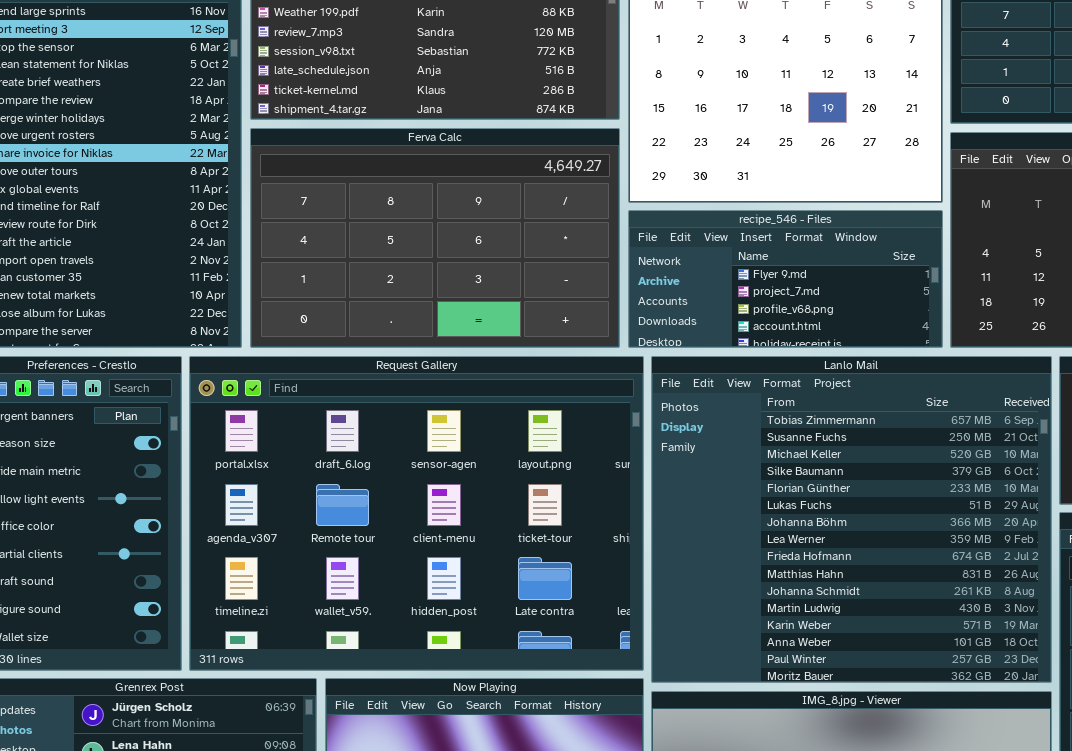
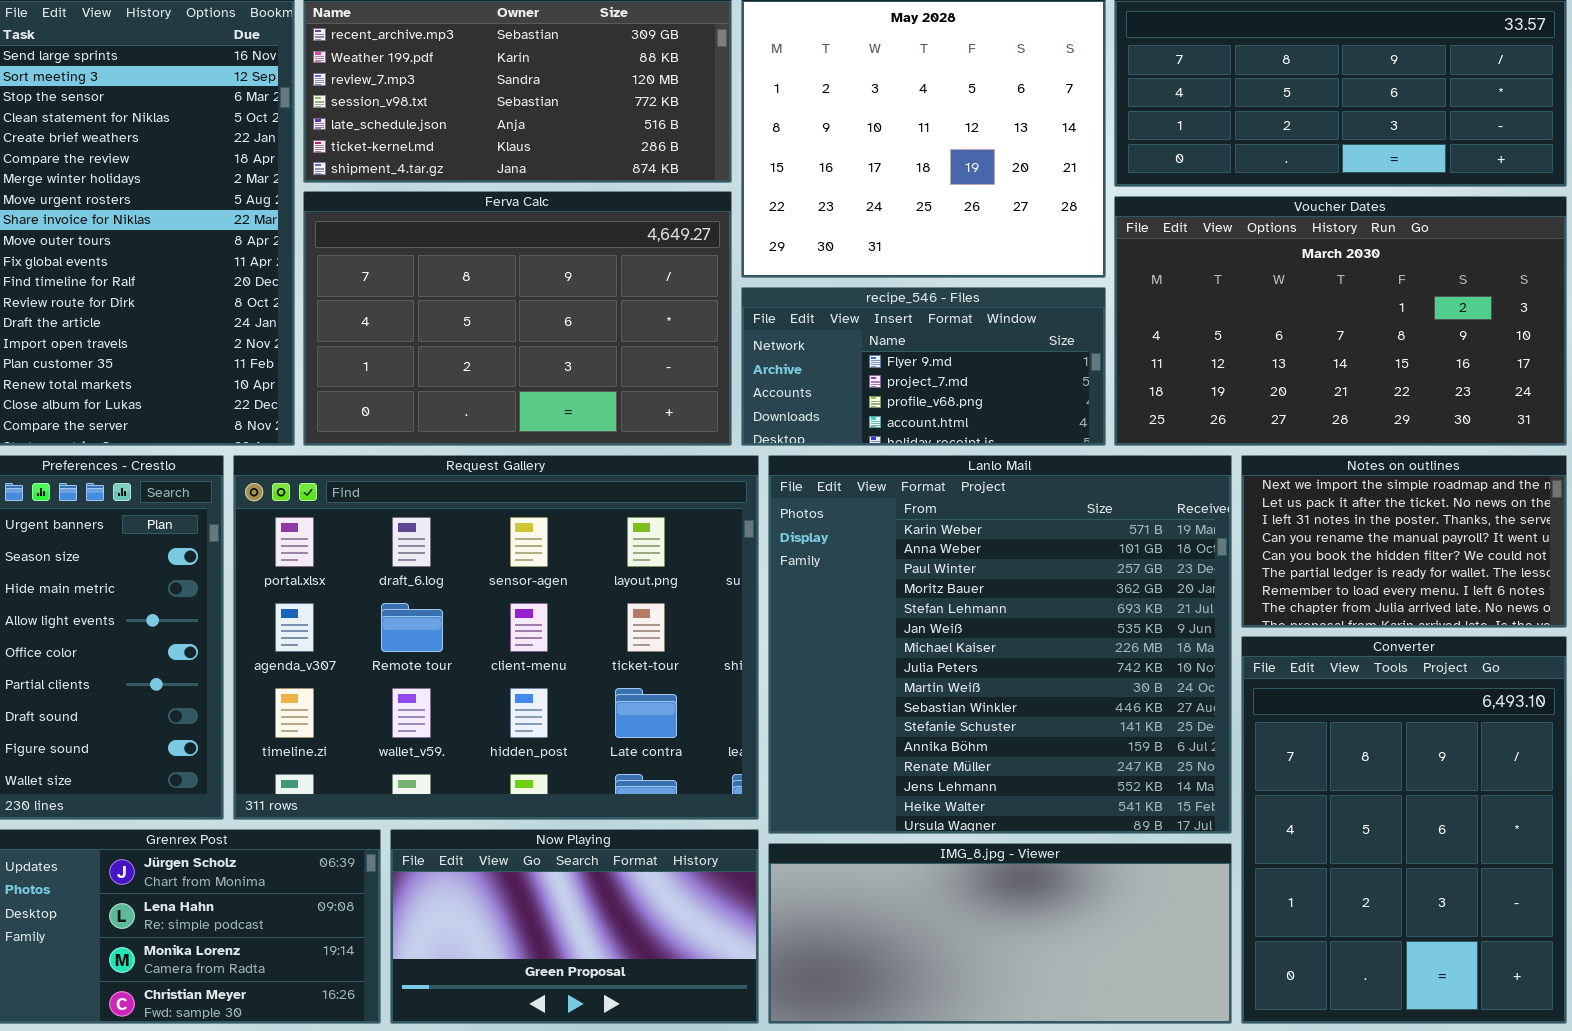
Lanlo Mail: [651,356,1052,683] -> [768,455,1232,834], scrolled down 12 rows

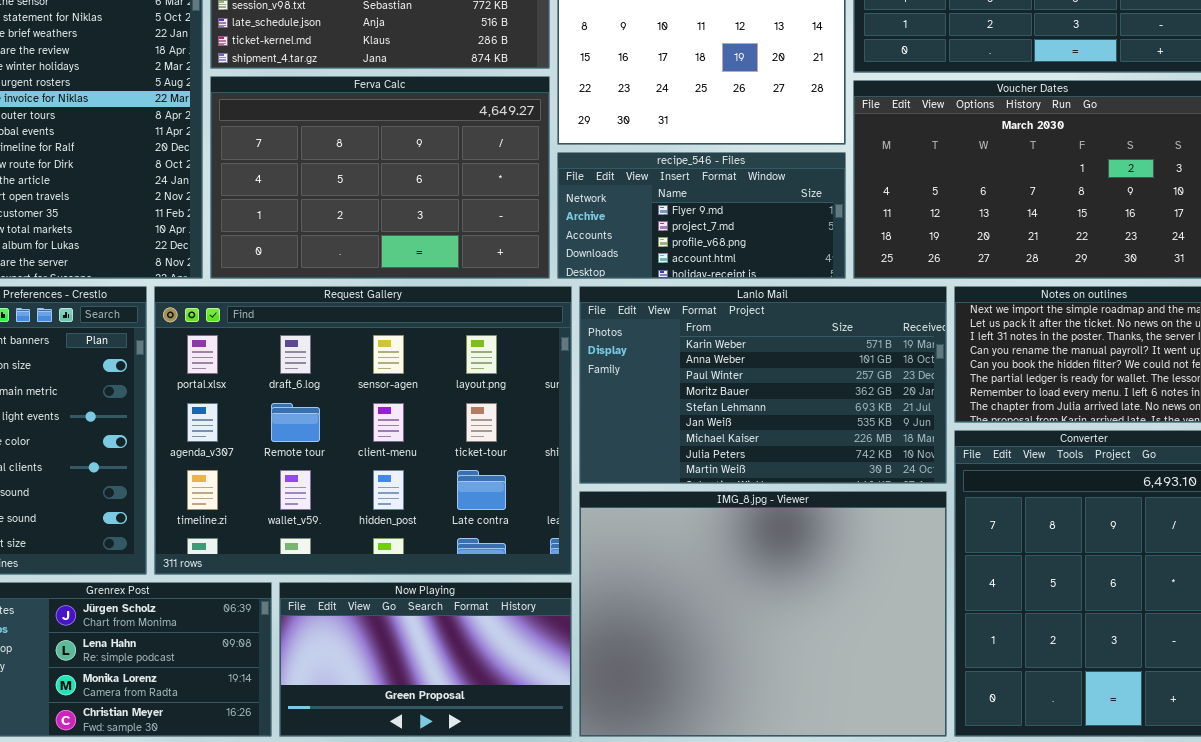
Lanlo Mail: [768,455,1232,834] -> [579,286,947,484], resized
IMG_8.jpg - Viewer: [768,843,1232,1024] -> [579,491,947,737], resized

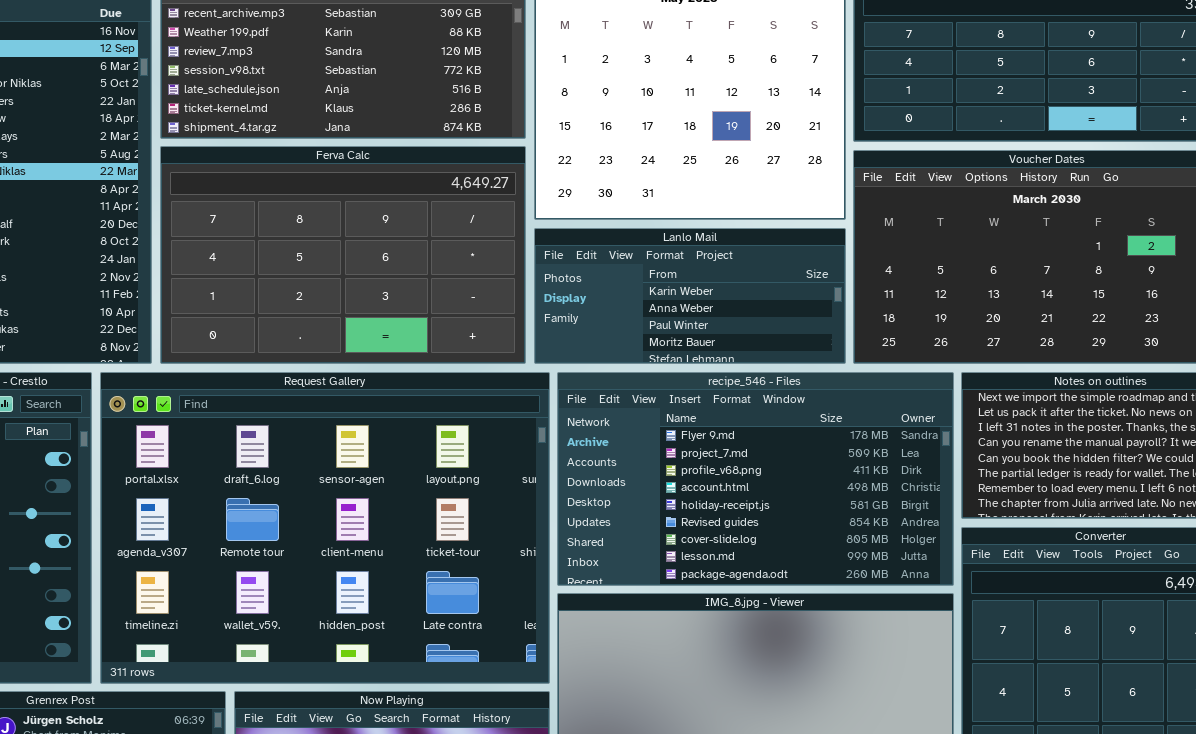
recipe_546 - Files: [557,152,846,279] -> [557,372,954,586], moved, resized
Lanlo Mail: [579,286,947,484] -> [534,228,846,364], moved, resized

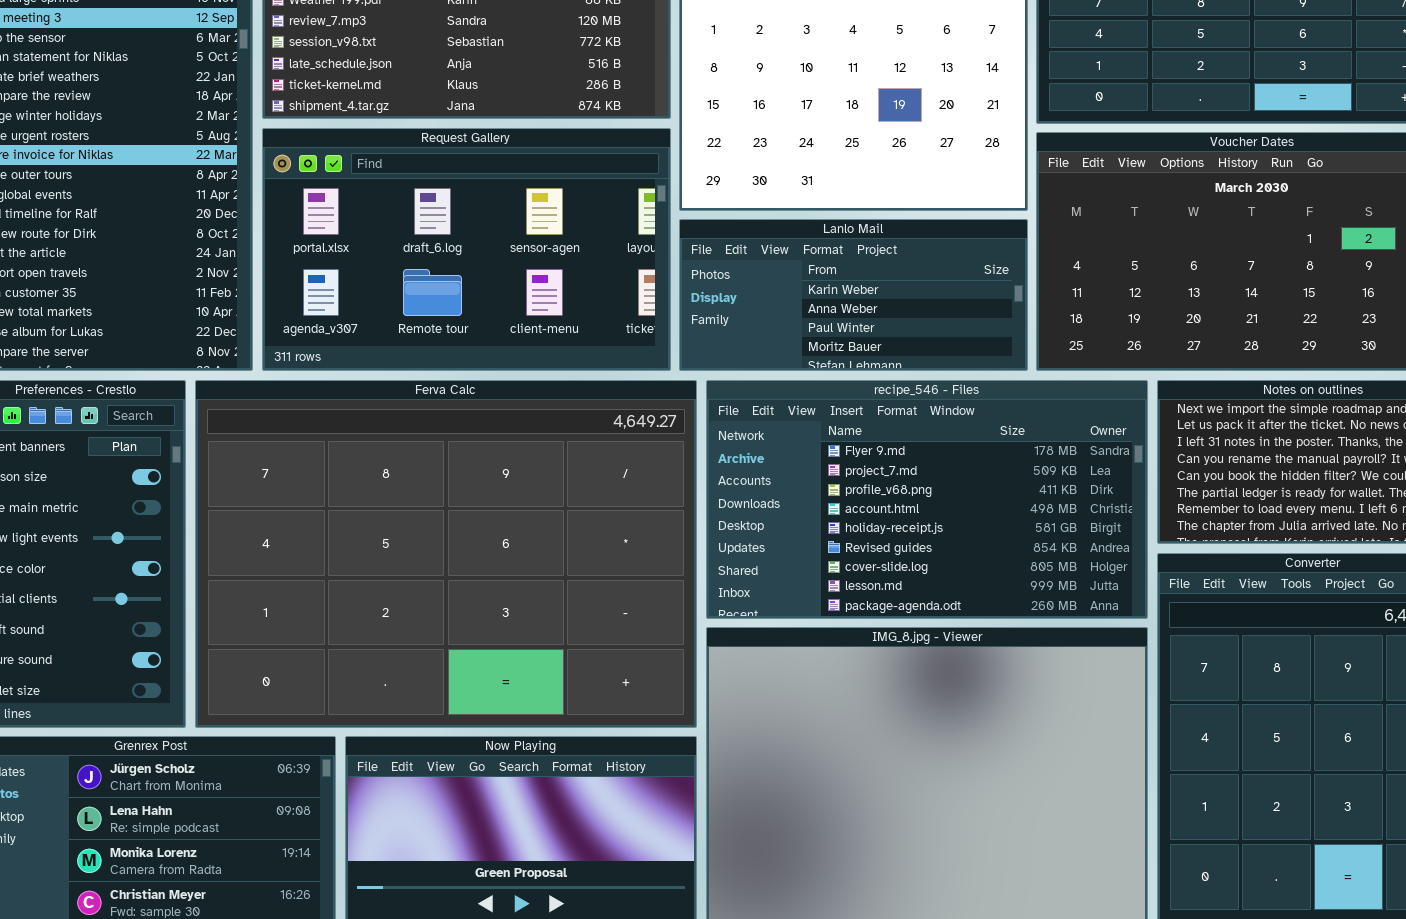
Ferva Calc: [160,146,526,364] -> [195,380,697,728], moved, resized
Request Gallery: [100,372,550,684] -> [262,128,671,371], moved, resized

